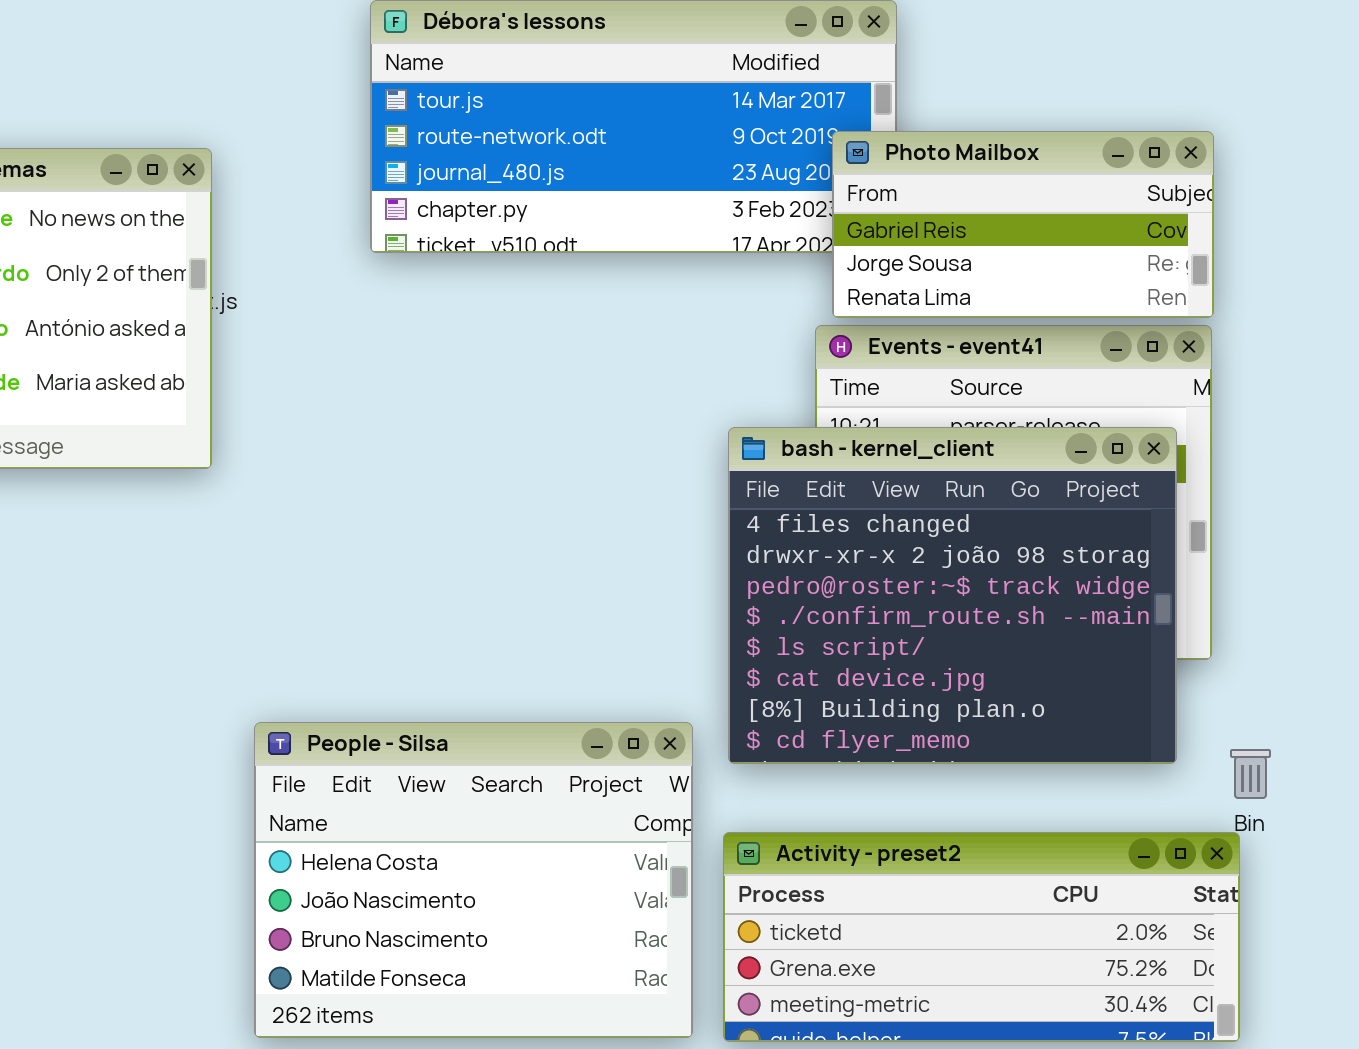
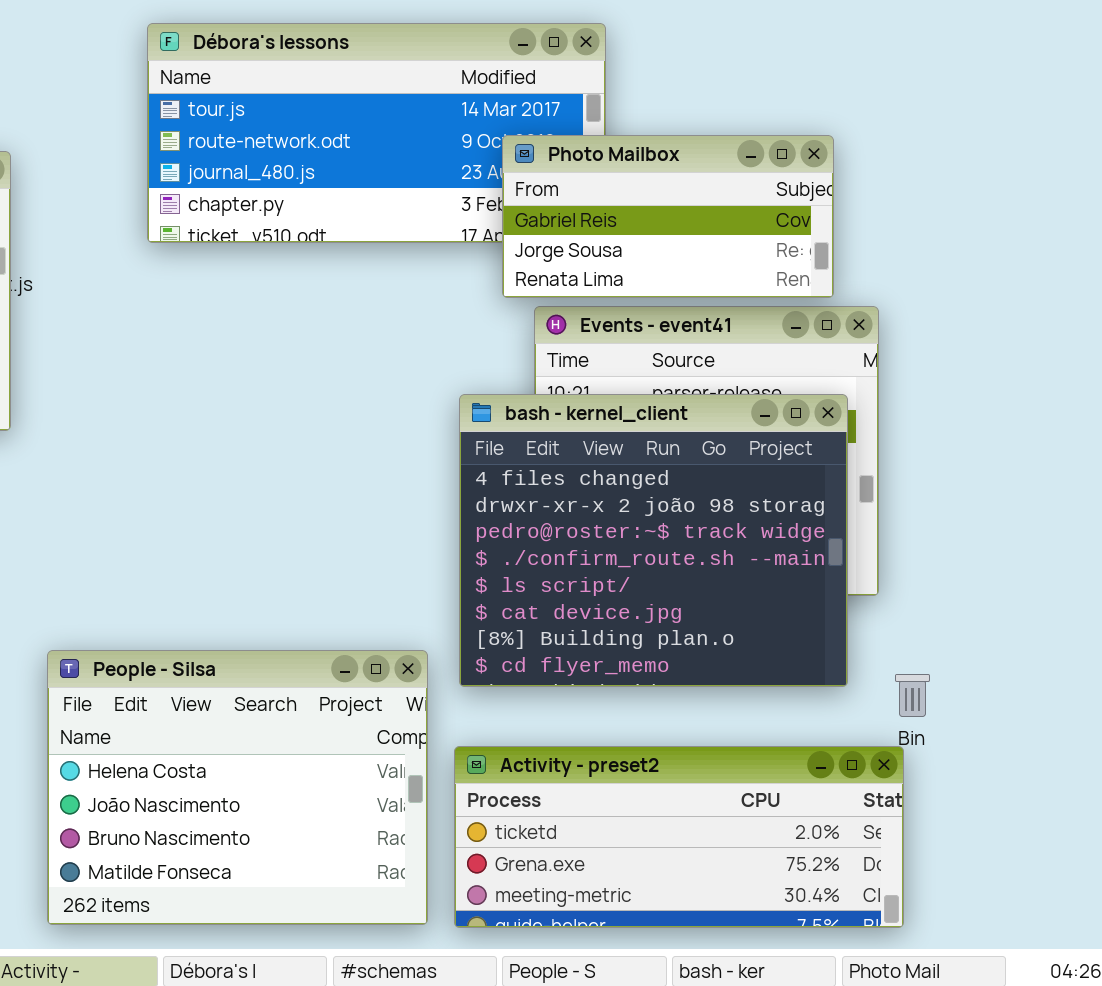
Photo Mailbox: [832,131,1214,318] -> [502,135,834,298], moved

